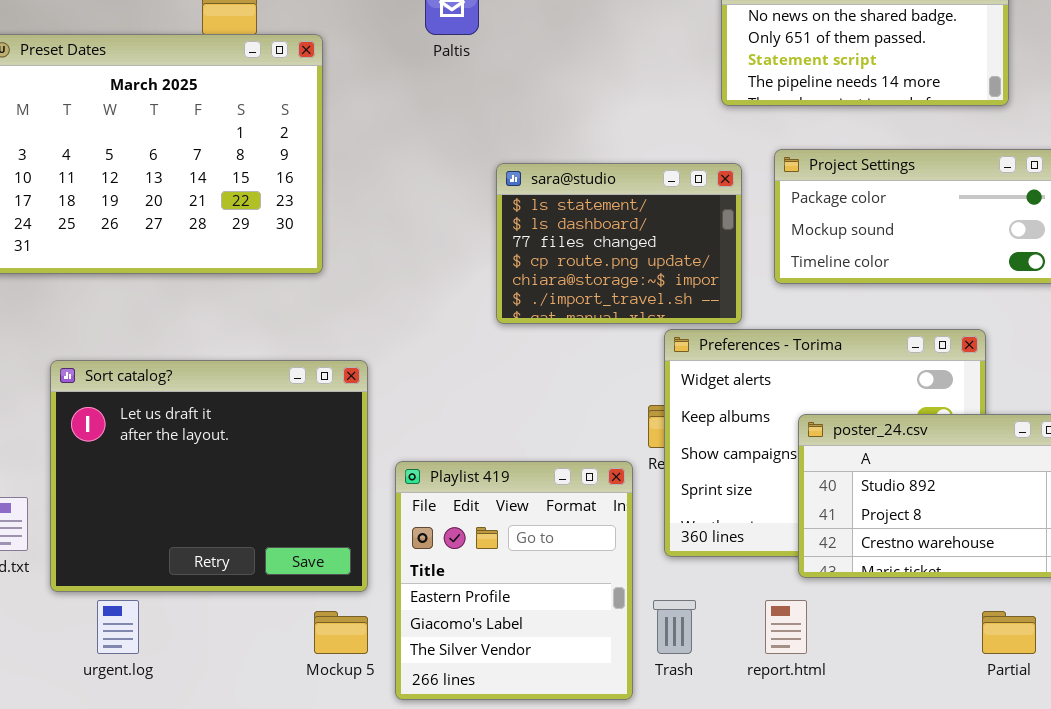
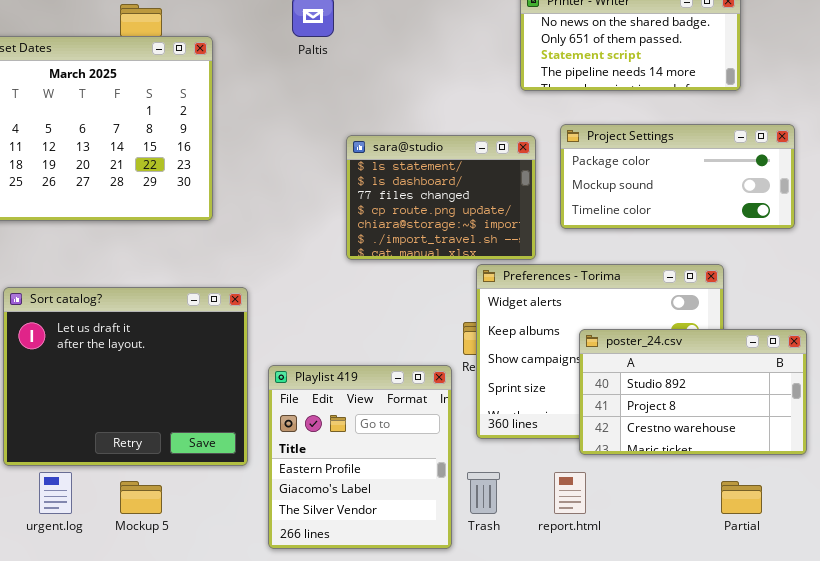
Mockup 5: [314,611,368,654] -> [120,481,162,514], moved

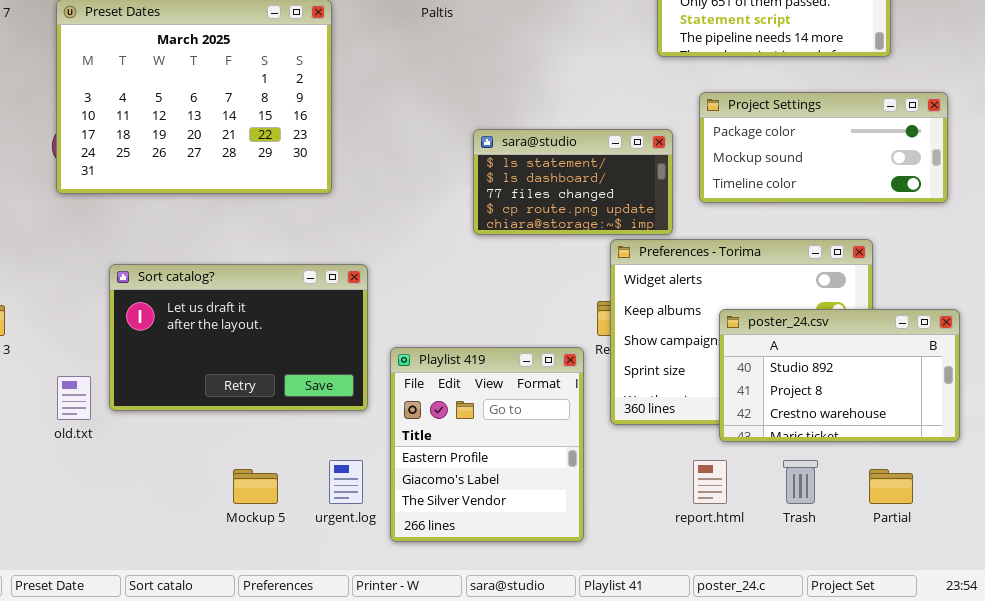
sara@studio: [346,135,536,260] -> [473,129,673,235], resized
Sort catalog?: [3,287,248,466] -> [109,264,368,411], resized
urgent.log: [39,472,72,514] -> [329,460,363,504], moved
Trash: [467,472,500,514] -> [783,460,818,504], moved

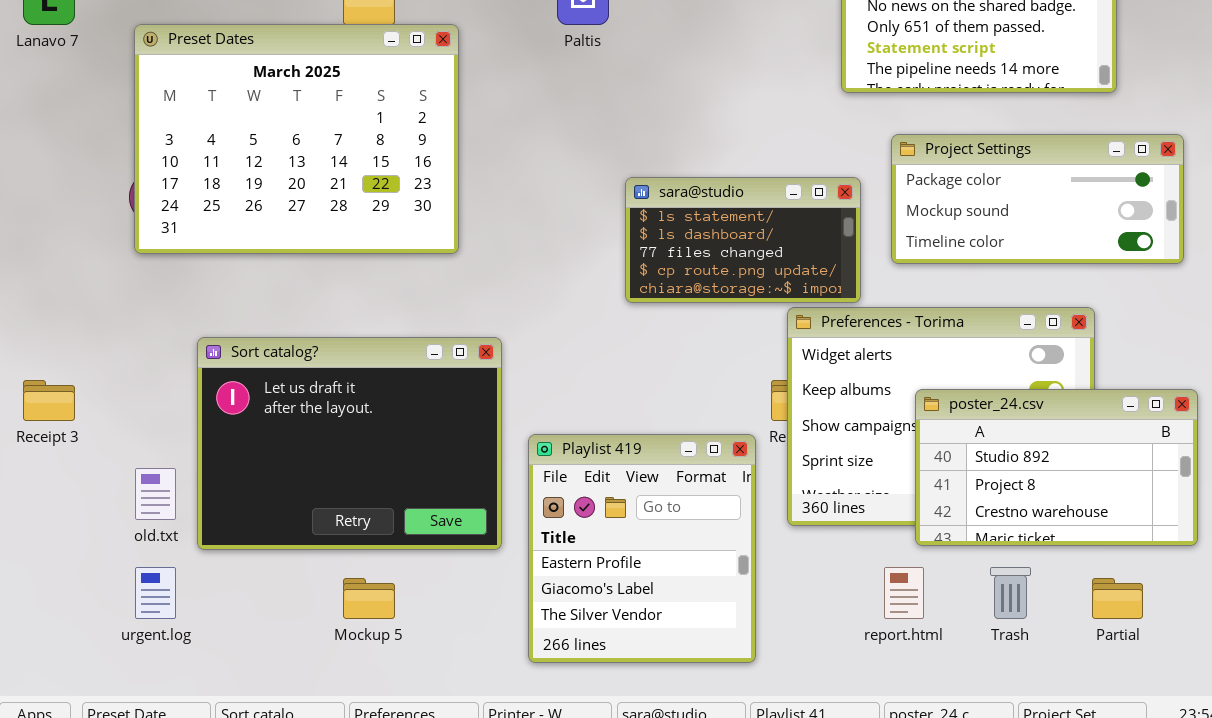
Sort catalog?: [109,264,368,411] -> [197,337,502,550], resized
urgent.log: [329,460,363,504] -> [135,567,176,619], moved

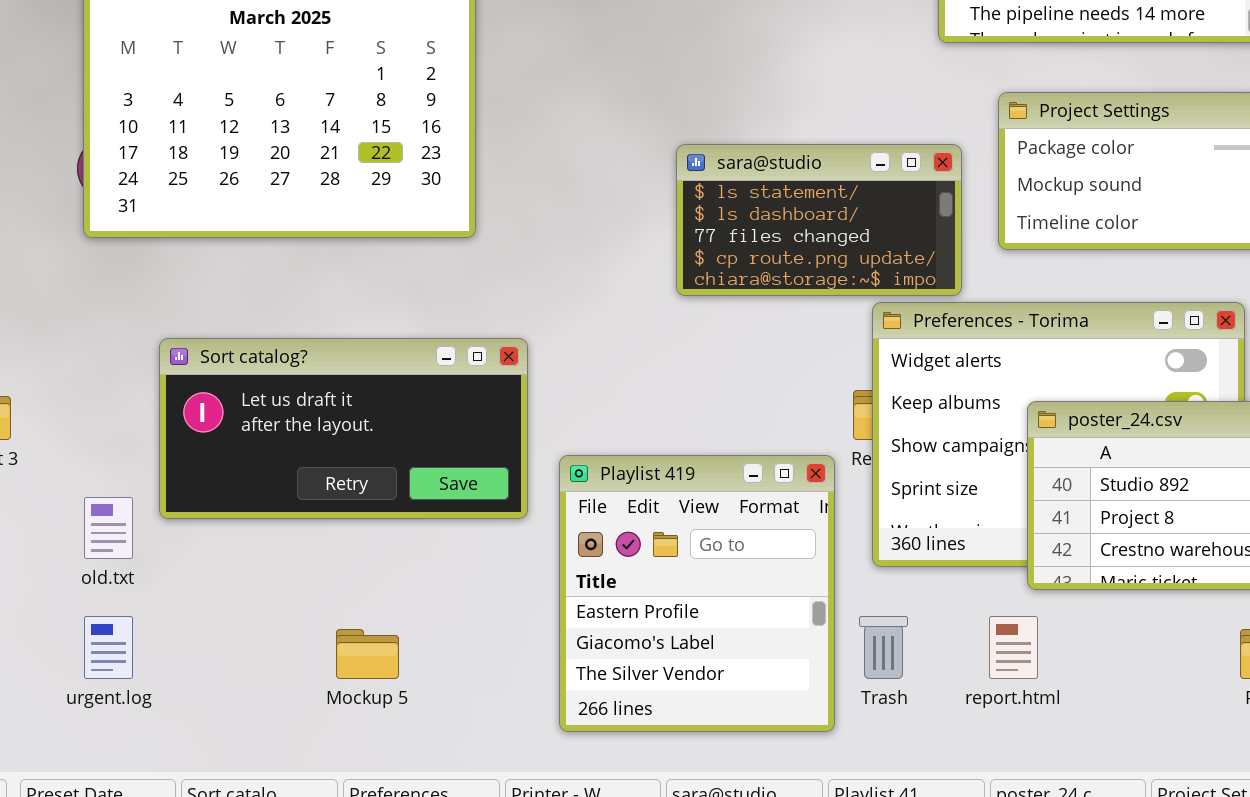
Sort catalog?: [197,337,502,550] -> [159,338,528,519], resized
Trash: [990,567,1031,619] -> [859,616,908,679], moved

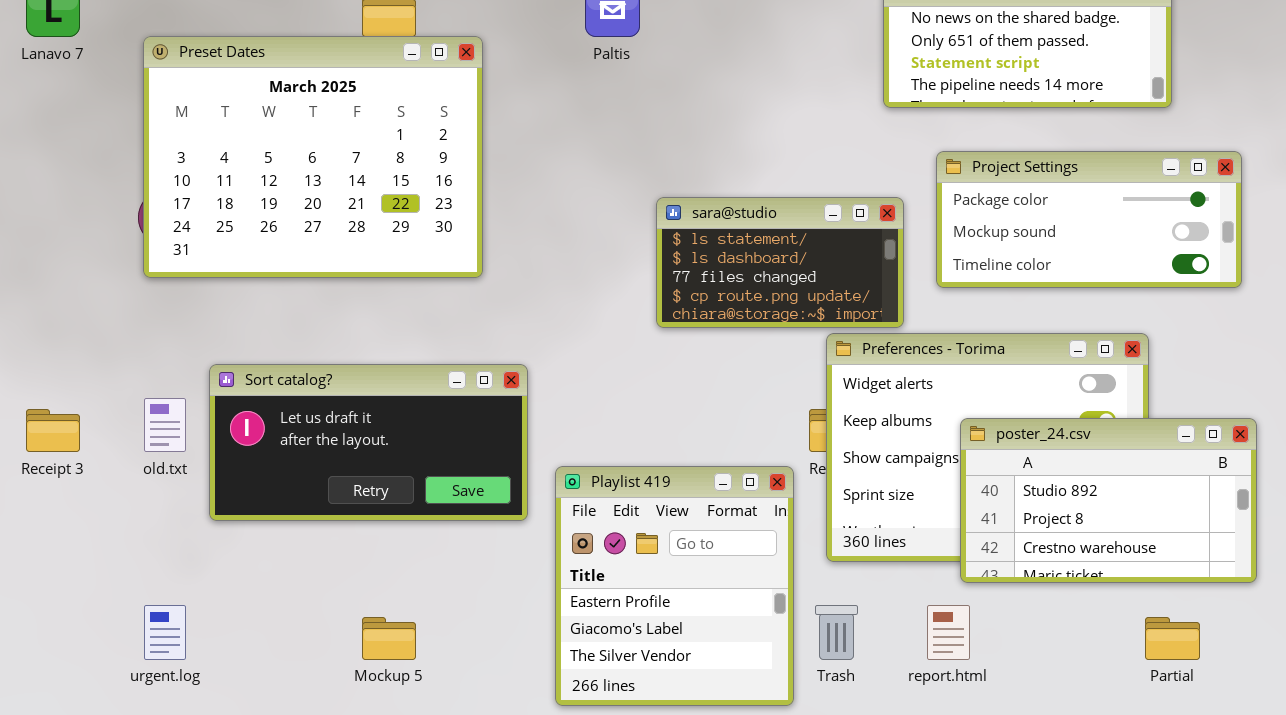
old.txt: [84,497,133,559] -> [144,398,186,452], moved

